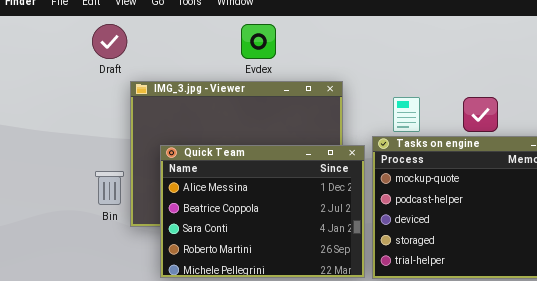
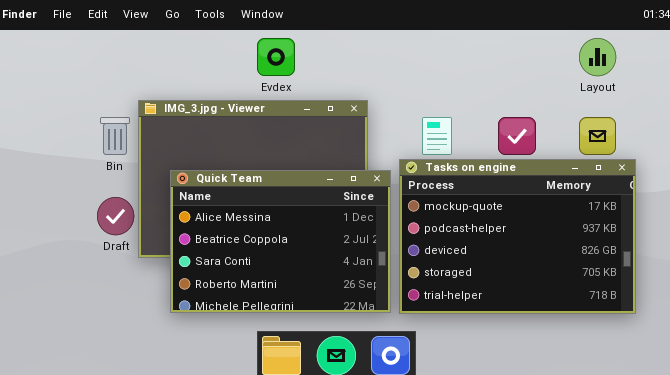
Draft: [92,24,127,59] -> [97,197,134,235], moved
Bin: [95,171,124,205] -> [100,117,130,155], moved

